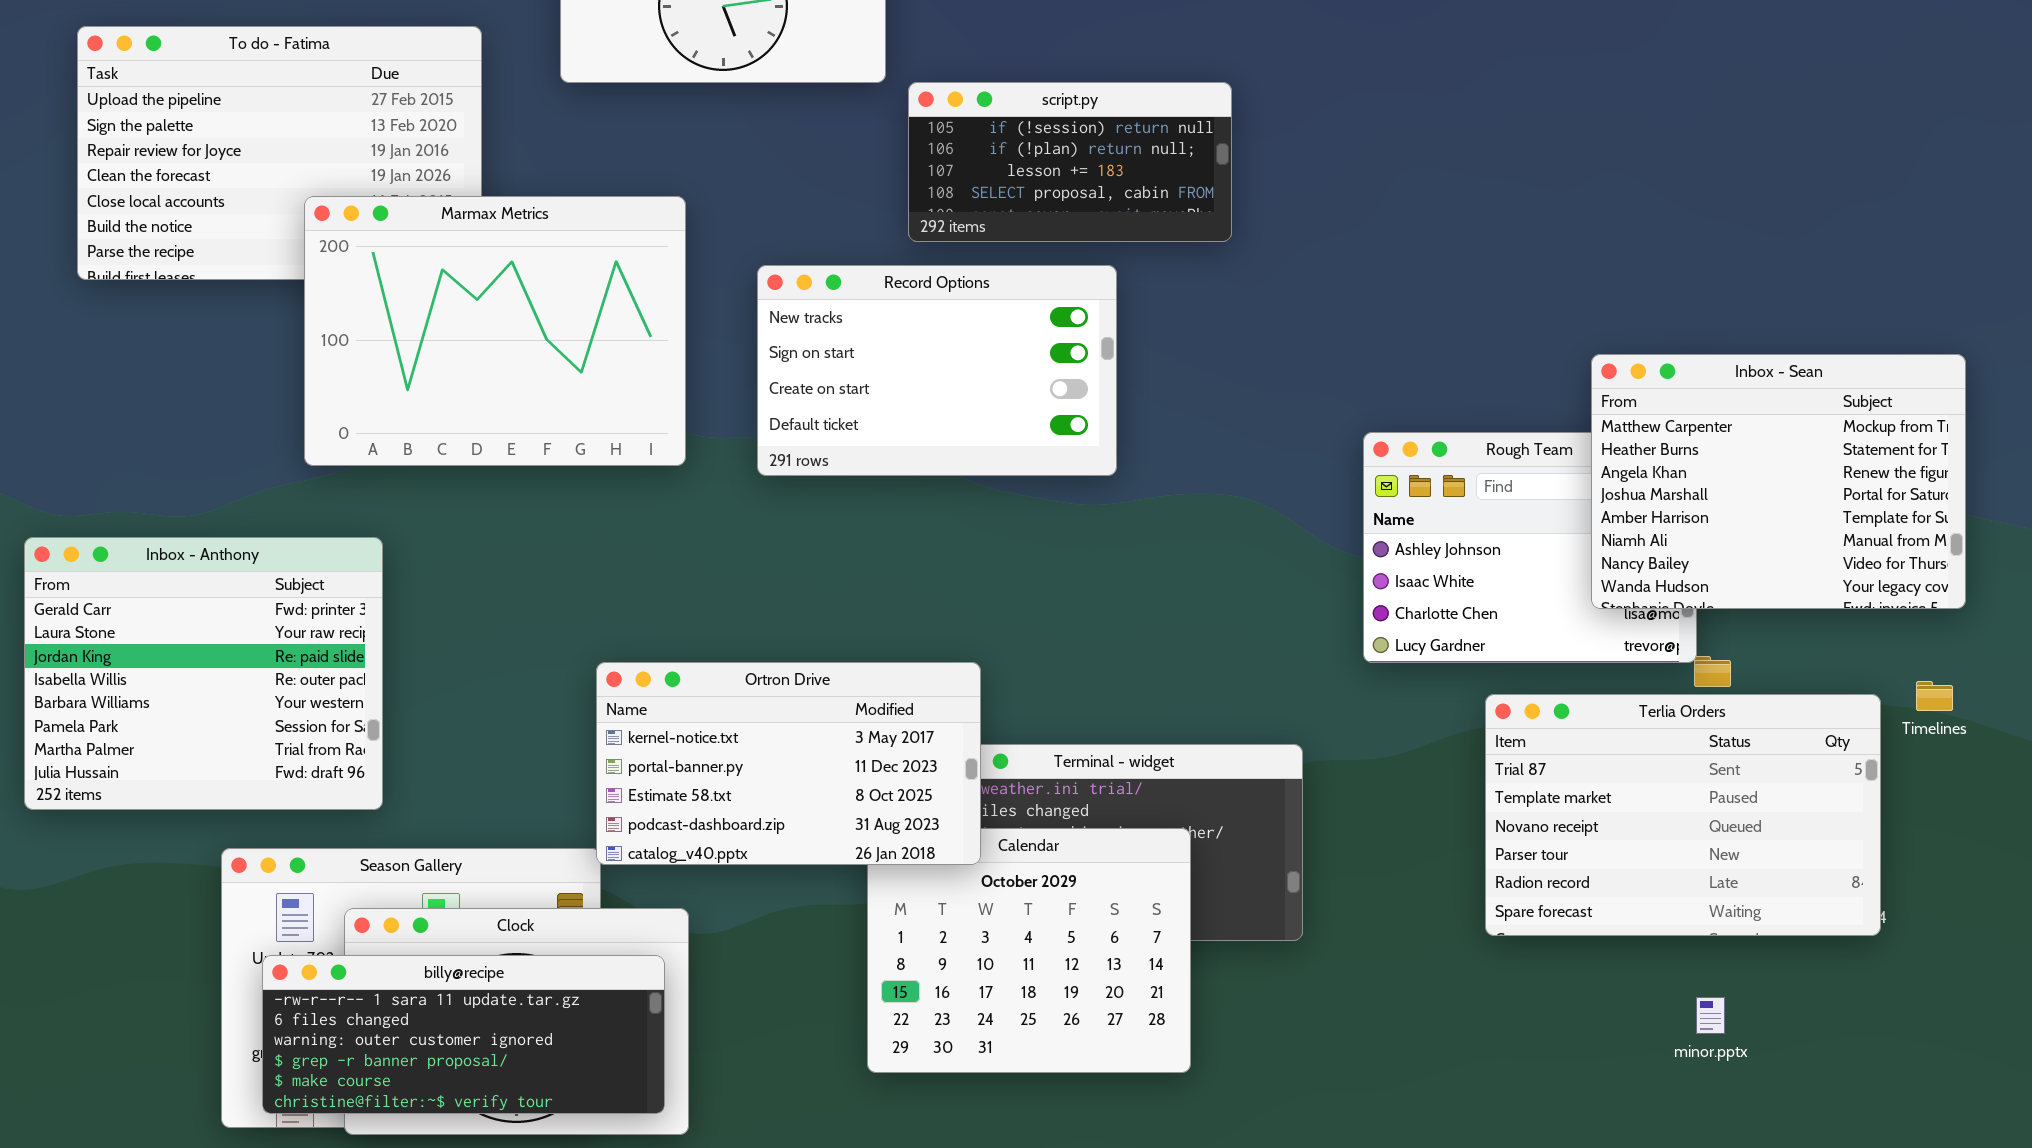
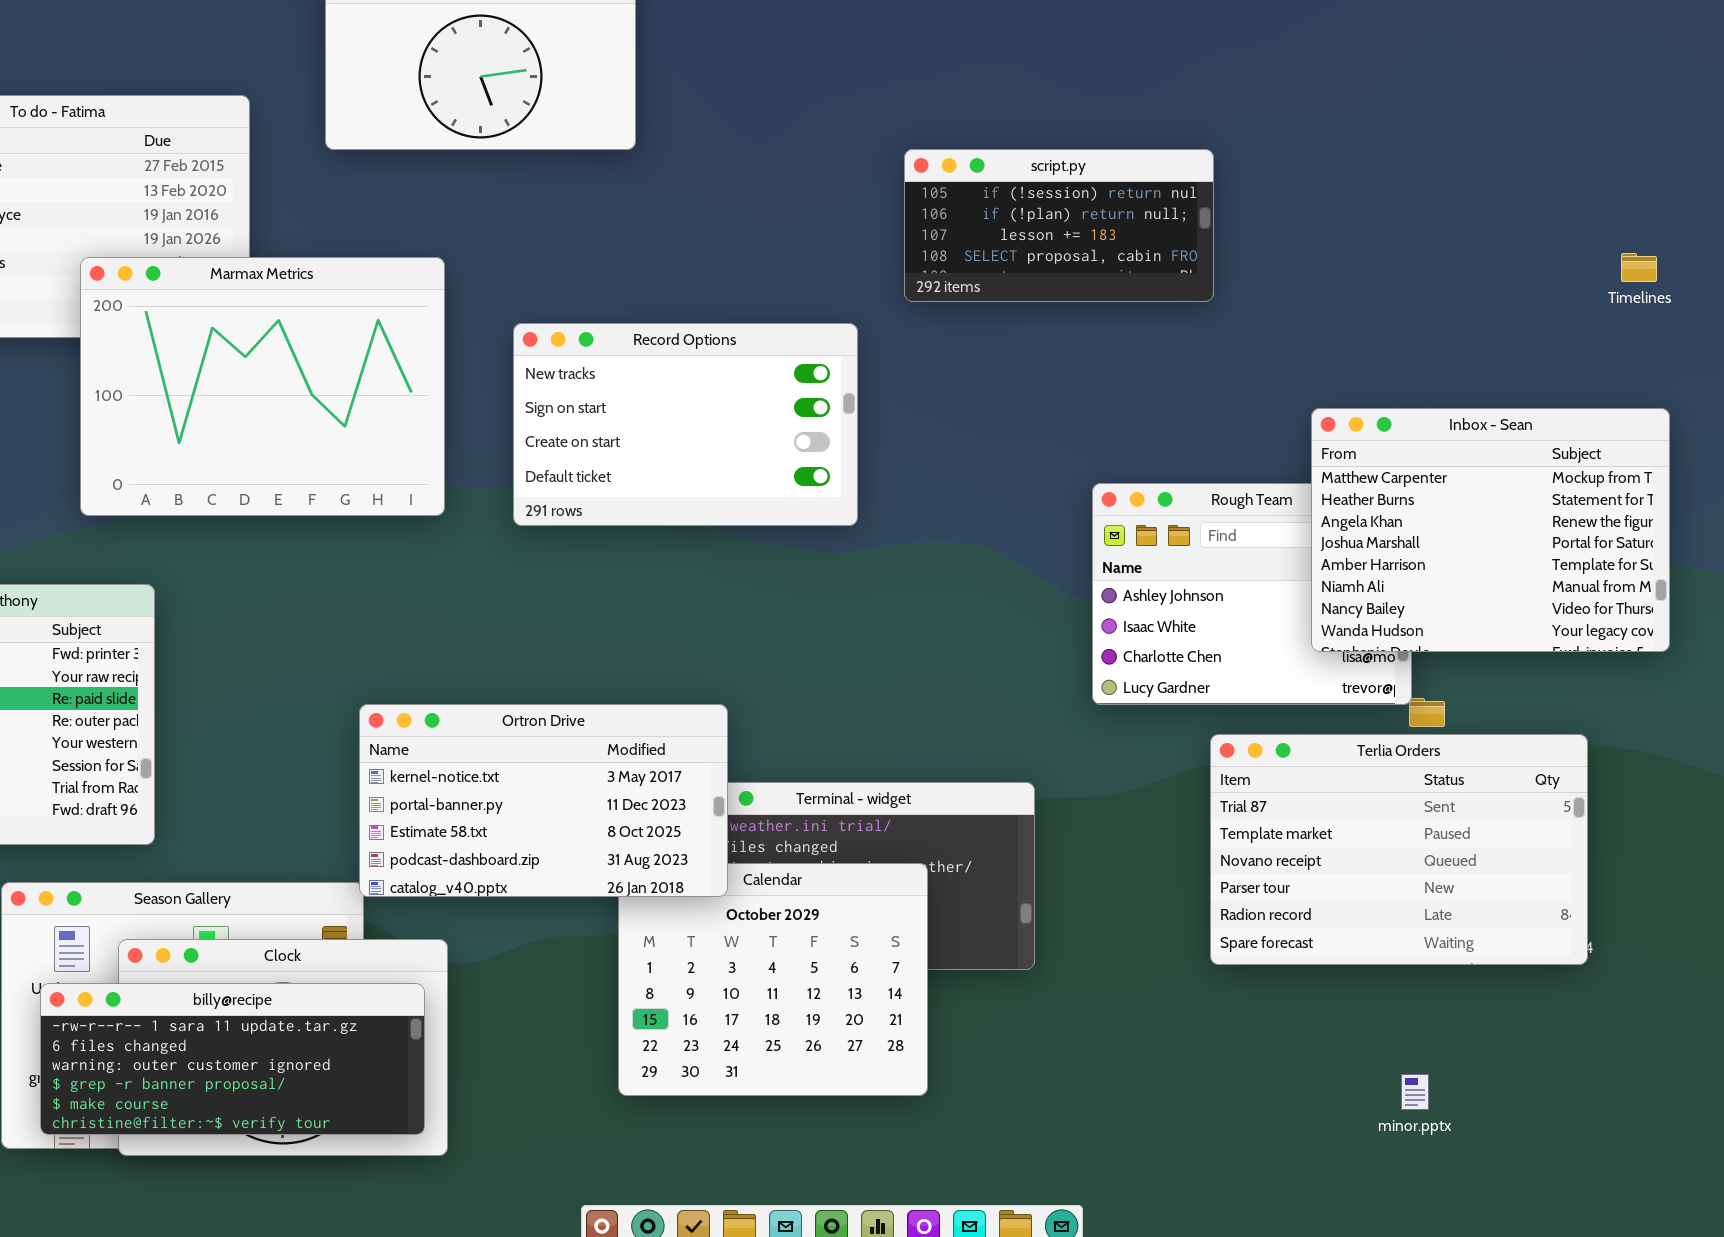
script.py: [908,82,1232,242] -> [904,149,1214,302], moved
Timelines: [1916,681,1953,711] -> [1621,253,1657,282], moved
minor.pptx: [1696,997,1725,1034] -> [1401,1074,1429,1110], moved

